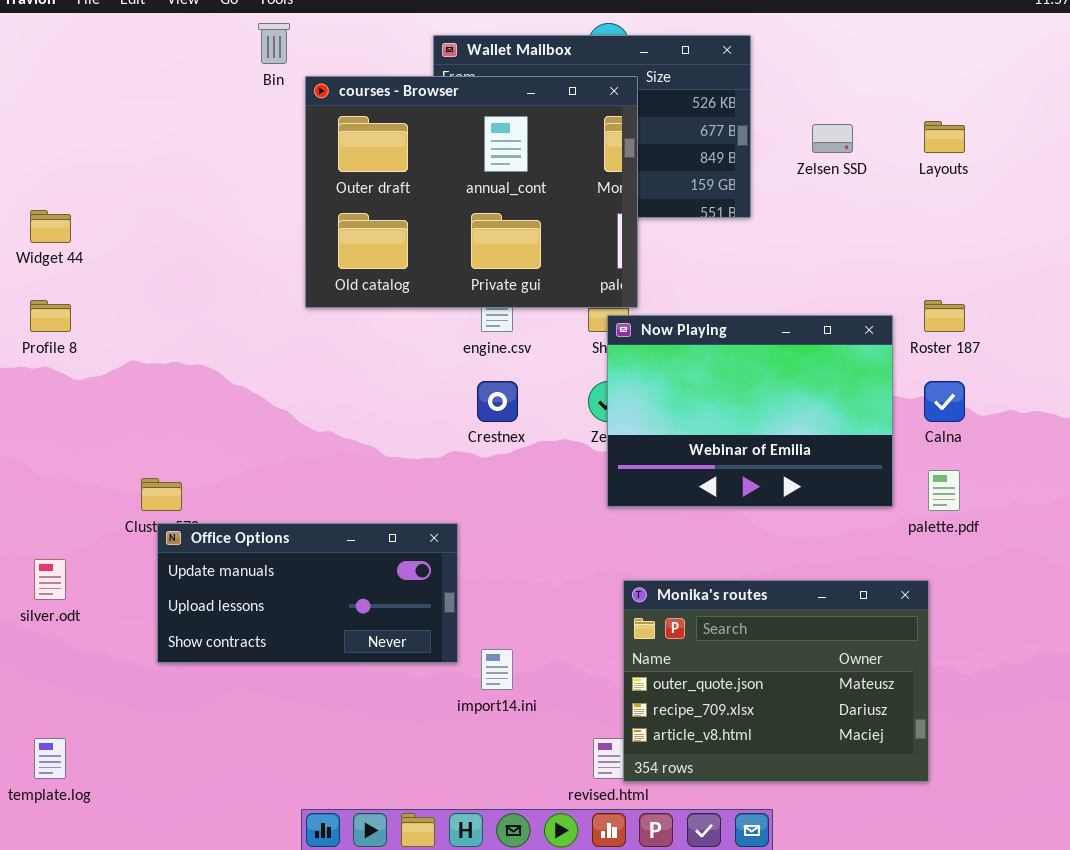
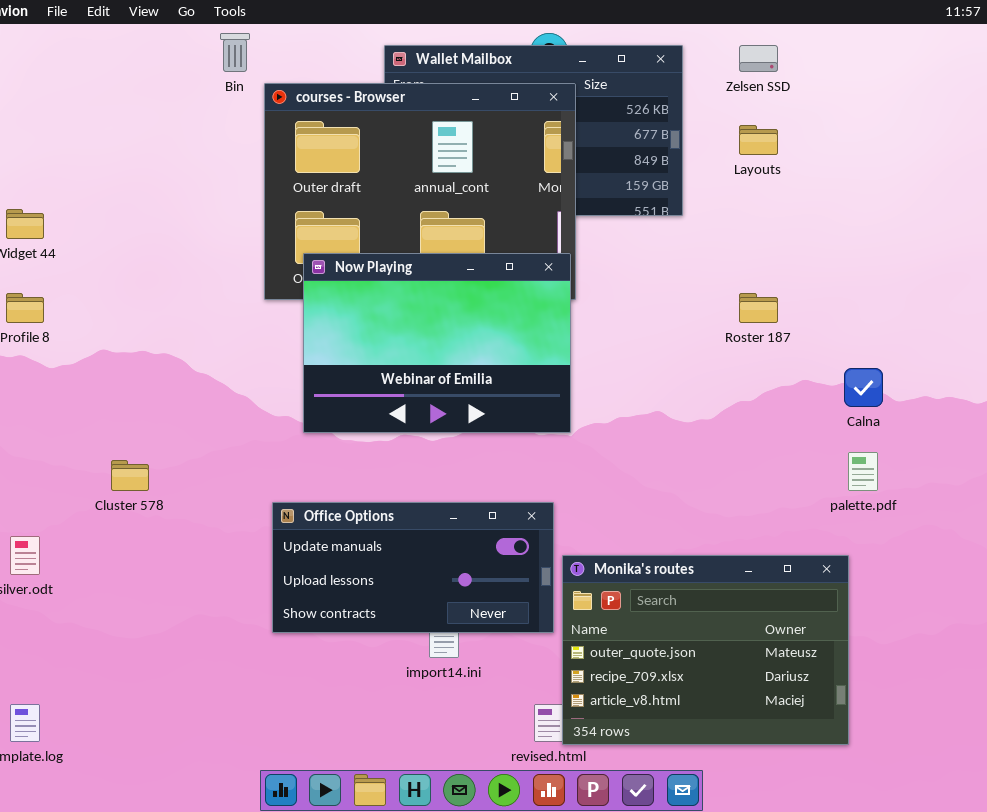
Layouts: [924,121,965,153] -> [739,125,778,155], moved
Zelsen SSD: [812,124,853,153] -> [739,45,778,72], moved
Roster 187: [924,300,965,332] -> [739,293,778,323], moved
Now Playing: [607,315,893,507] -> [303,253,571,433], moved
Office Options: [157,523,458,663] -> [272,502,554,633], moved

